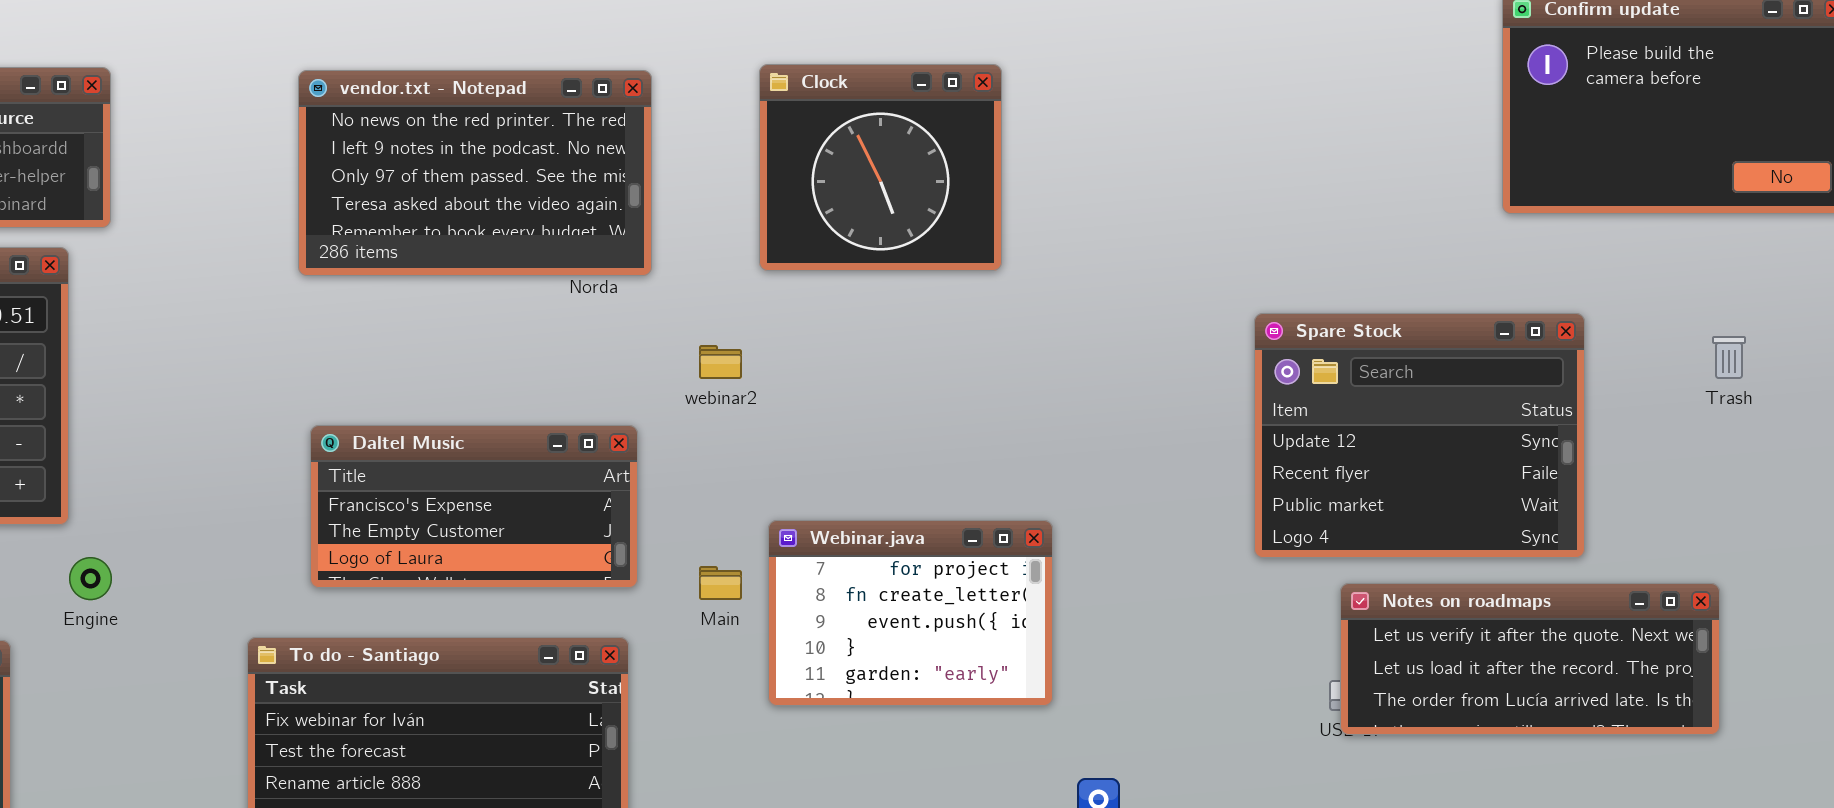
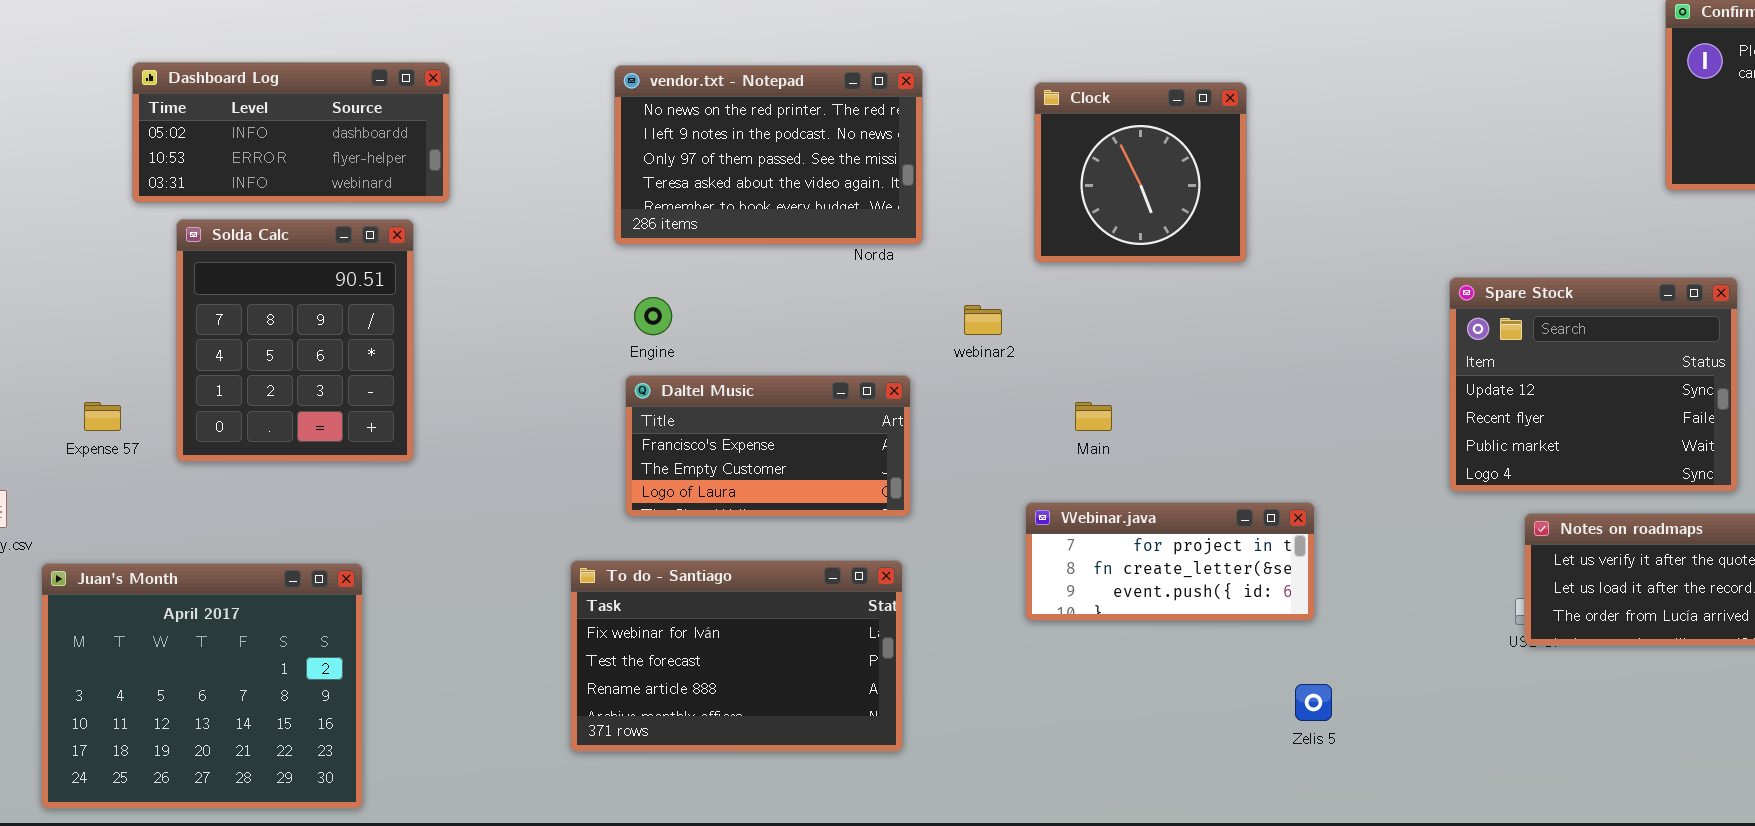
Clock: [759,64,1002,271] -> [1034,82,1247,263], moved
Webinar.java: [768,520,1053,706] -> [1025,502,1315,621], resized
Engine: [69,557,112,600] -> [634,297,672,335], moved
Main: [699,566,742,600] -> [1075,402,1112,431], moved

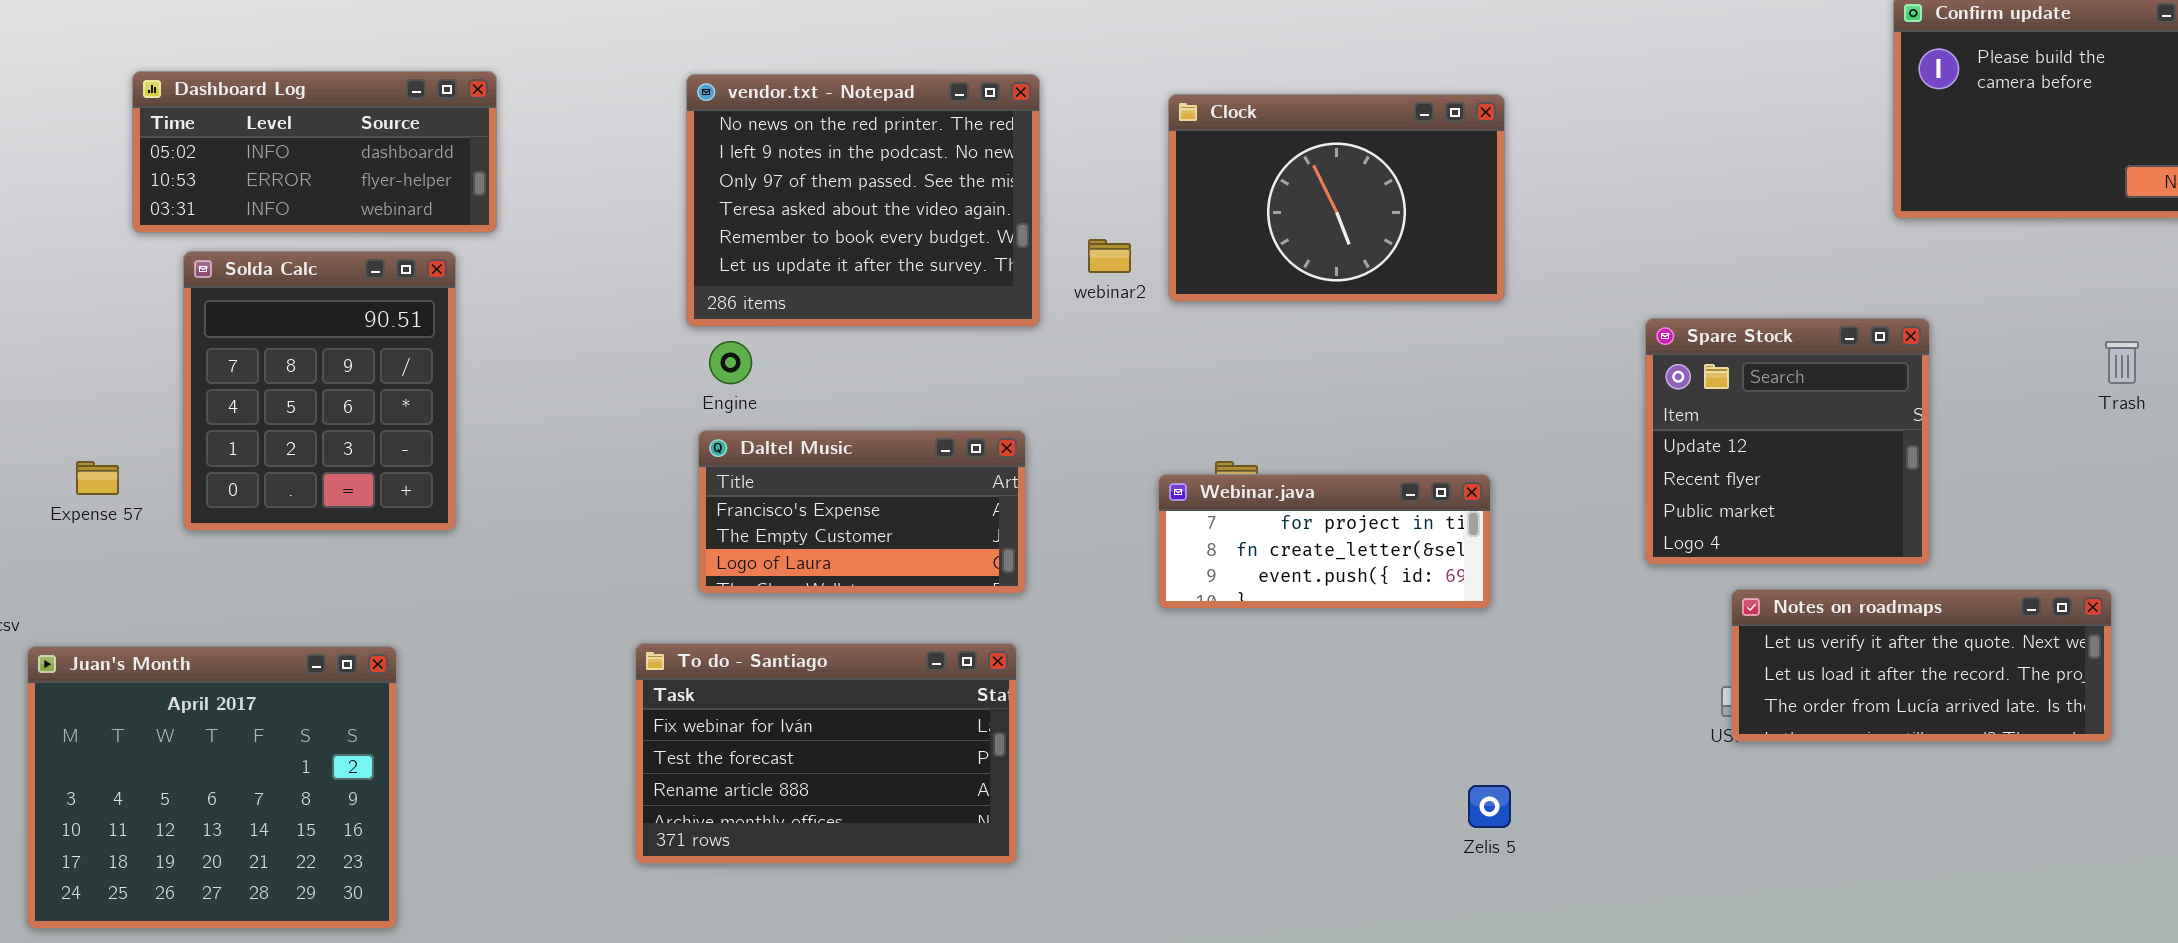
vendor.txt - Notepad: [614,65,923,245] -> [686,74,1040,327], resized
Clock: [1034,82,1247,263] -> [1168,94,1505,302], resized
Spare Stock: [1449,277,1738,492] -> [1645,318,1930,565], resized
webinar2: [964,305,1002,335] -> [1088,239,1131,273], moved
Webinar.java: [1025,502,1315,621] -> [1158,474,1491,609], moved

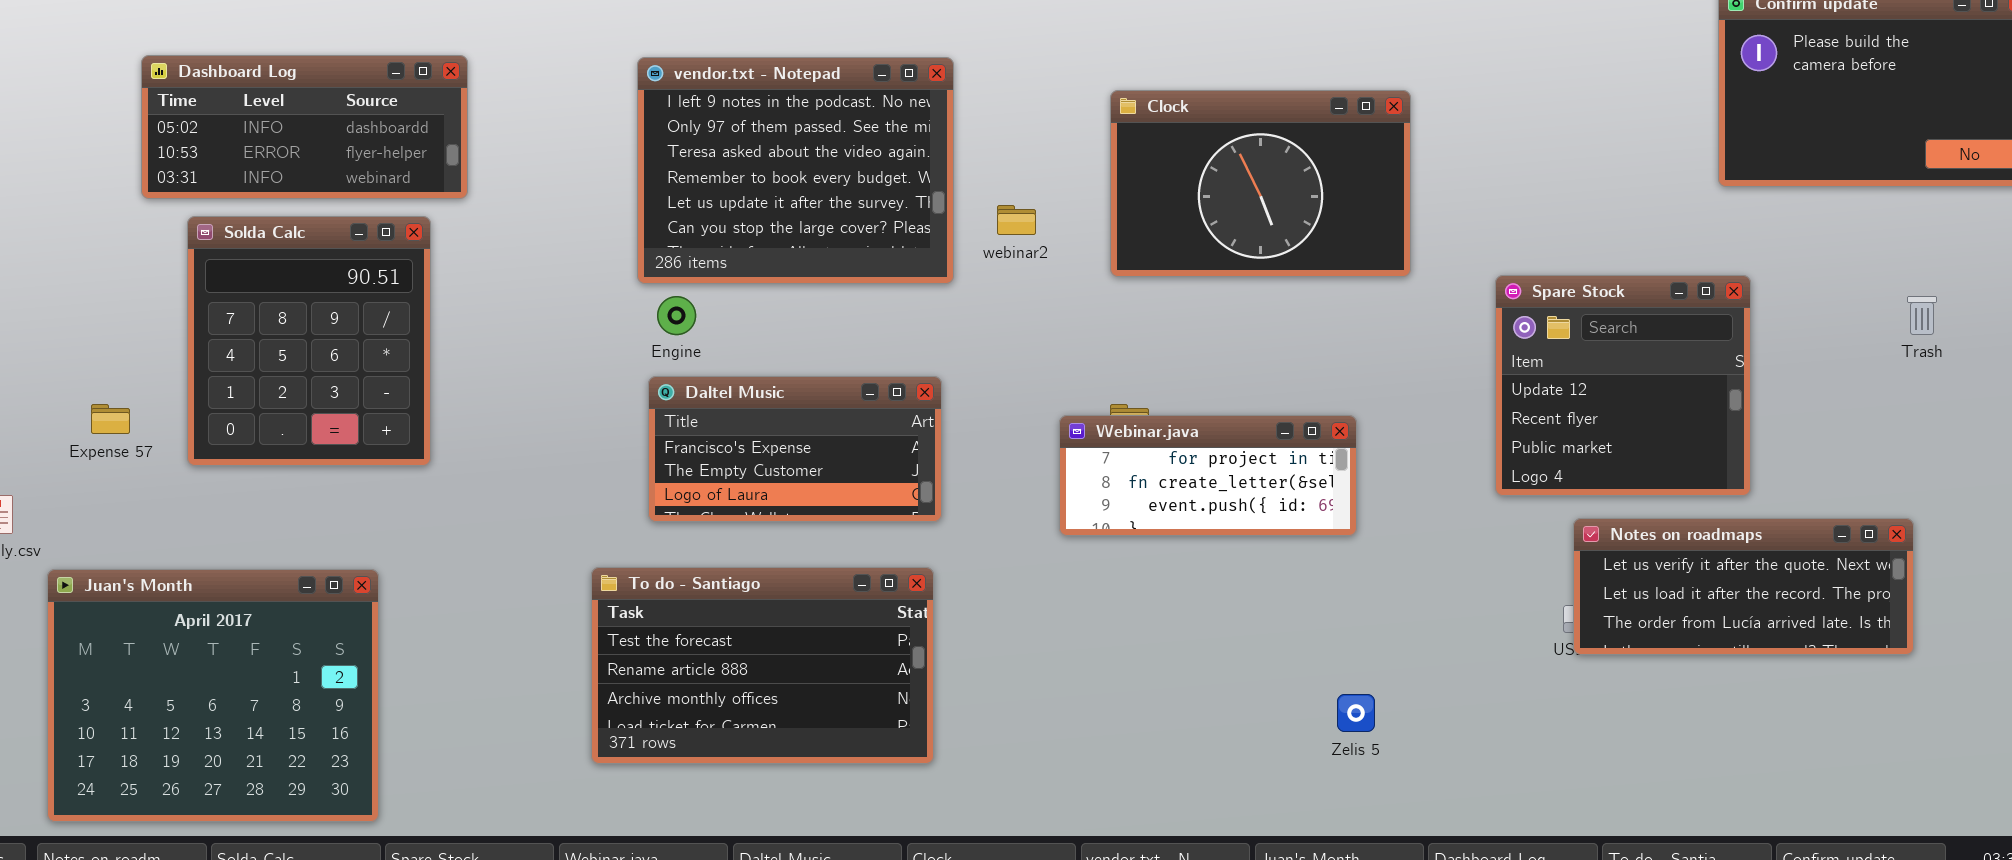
vendor.txt - Notepad: [686,74,1040,327] -> [637,57,954,284], scrolled down 1 row
Clock: [1168,94,1505,302] -> [1110,90,1411,277], moved
To do - Santiago: [635,643,1017,864] -> [591,567,934,764], scrolled down 1 row

